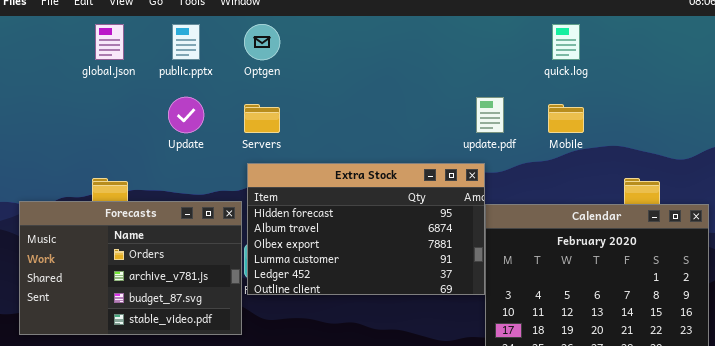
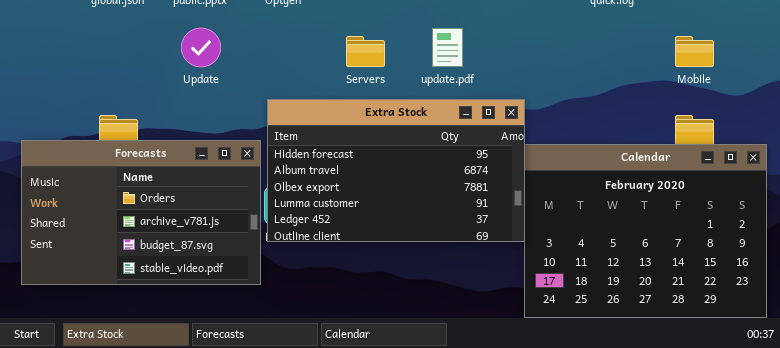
update.pdf: [476,97,504,133] -> [432,28,463,67], moved
Servers: [244,104,280,133] -> [346,36,385,67], moved
Mobile: [548,104,584,133] -> [675,36,714,67], moved

